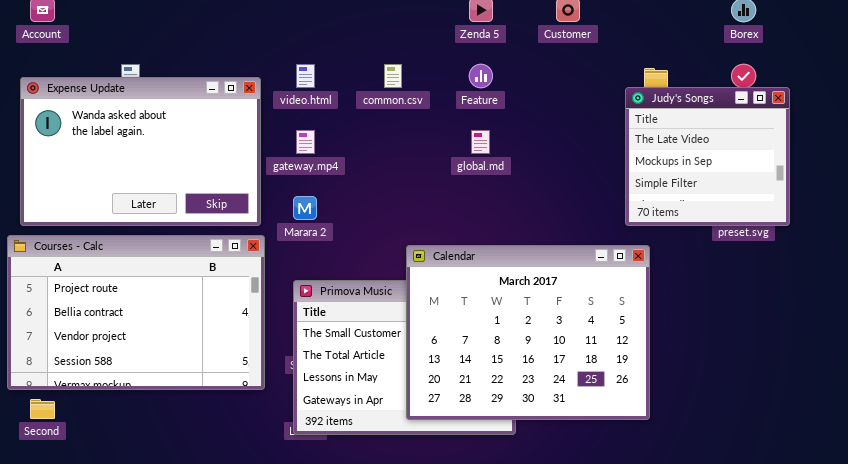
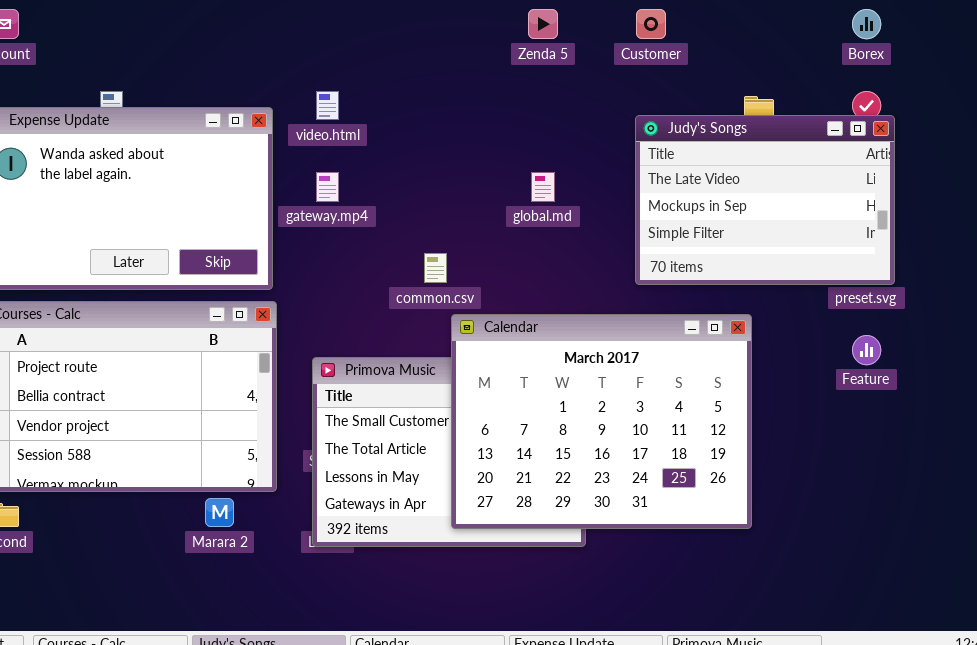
common.csv: [384,64,402,88] -> [424,253,447,283], moved
Feature: [469,64,493,88] -> [852,335,881,365], moved
Judy's Songs: [625,87,790,226] -> [635,115,895,285], moved, resized
Marara 2: [293,196,317,220] -> [205,498,234,527], moved

